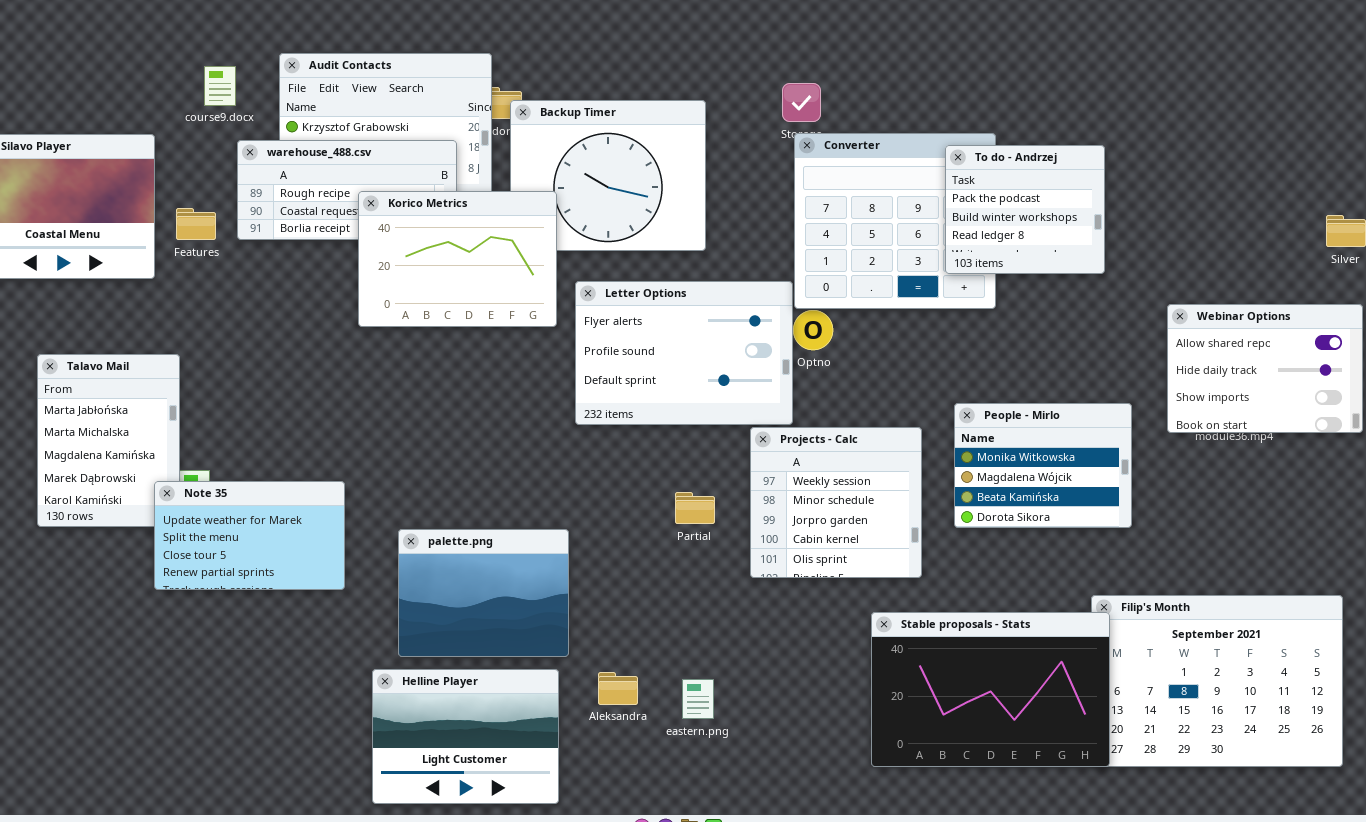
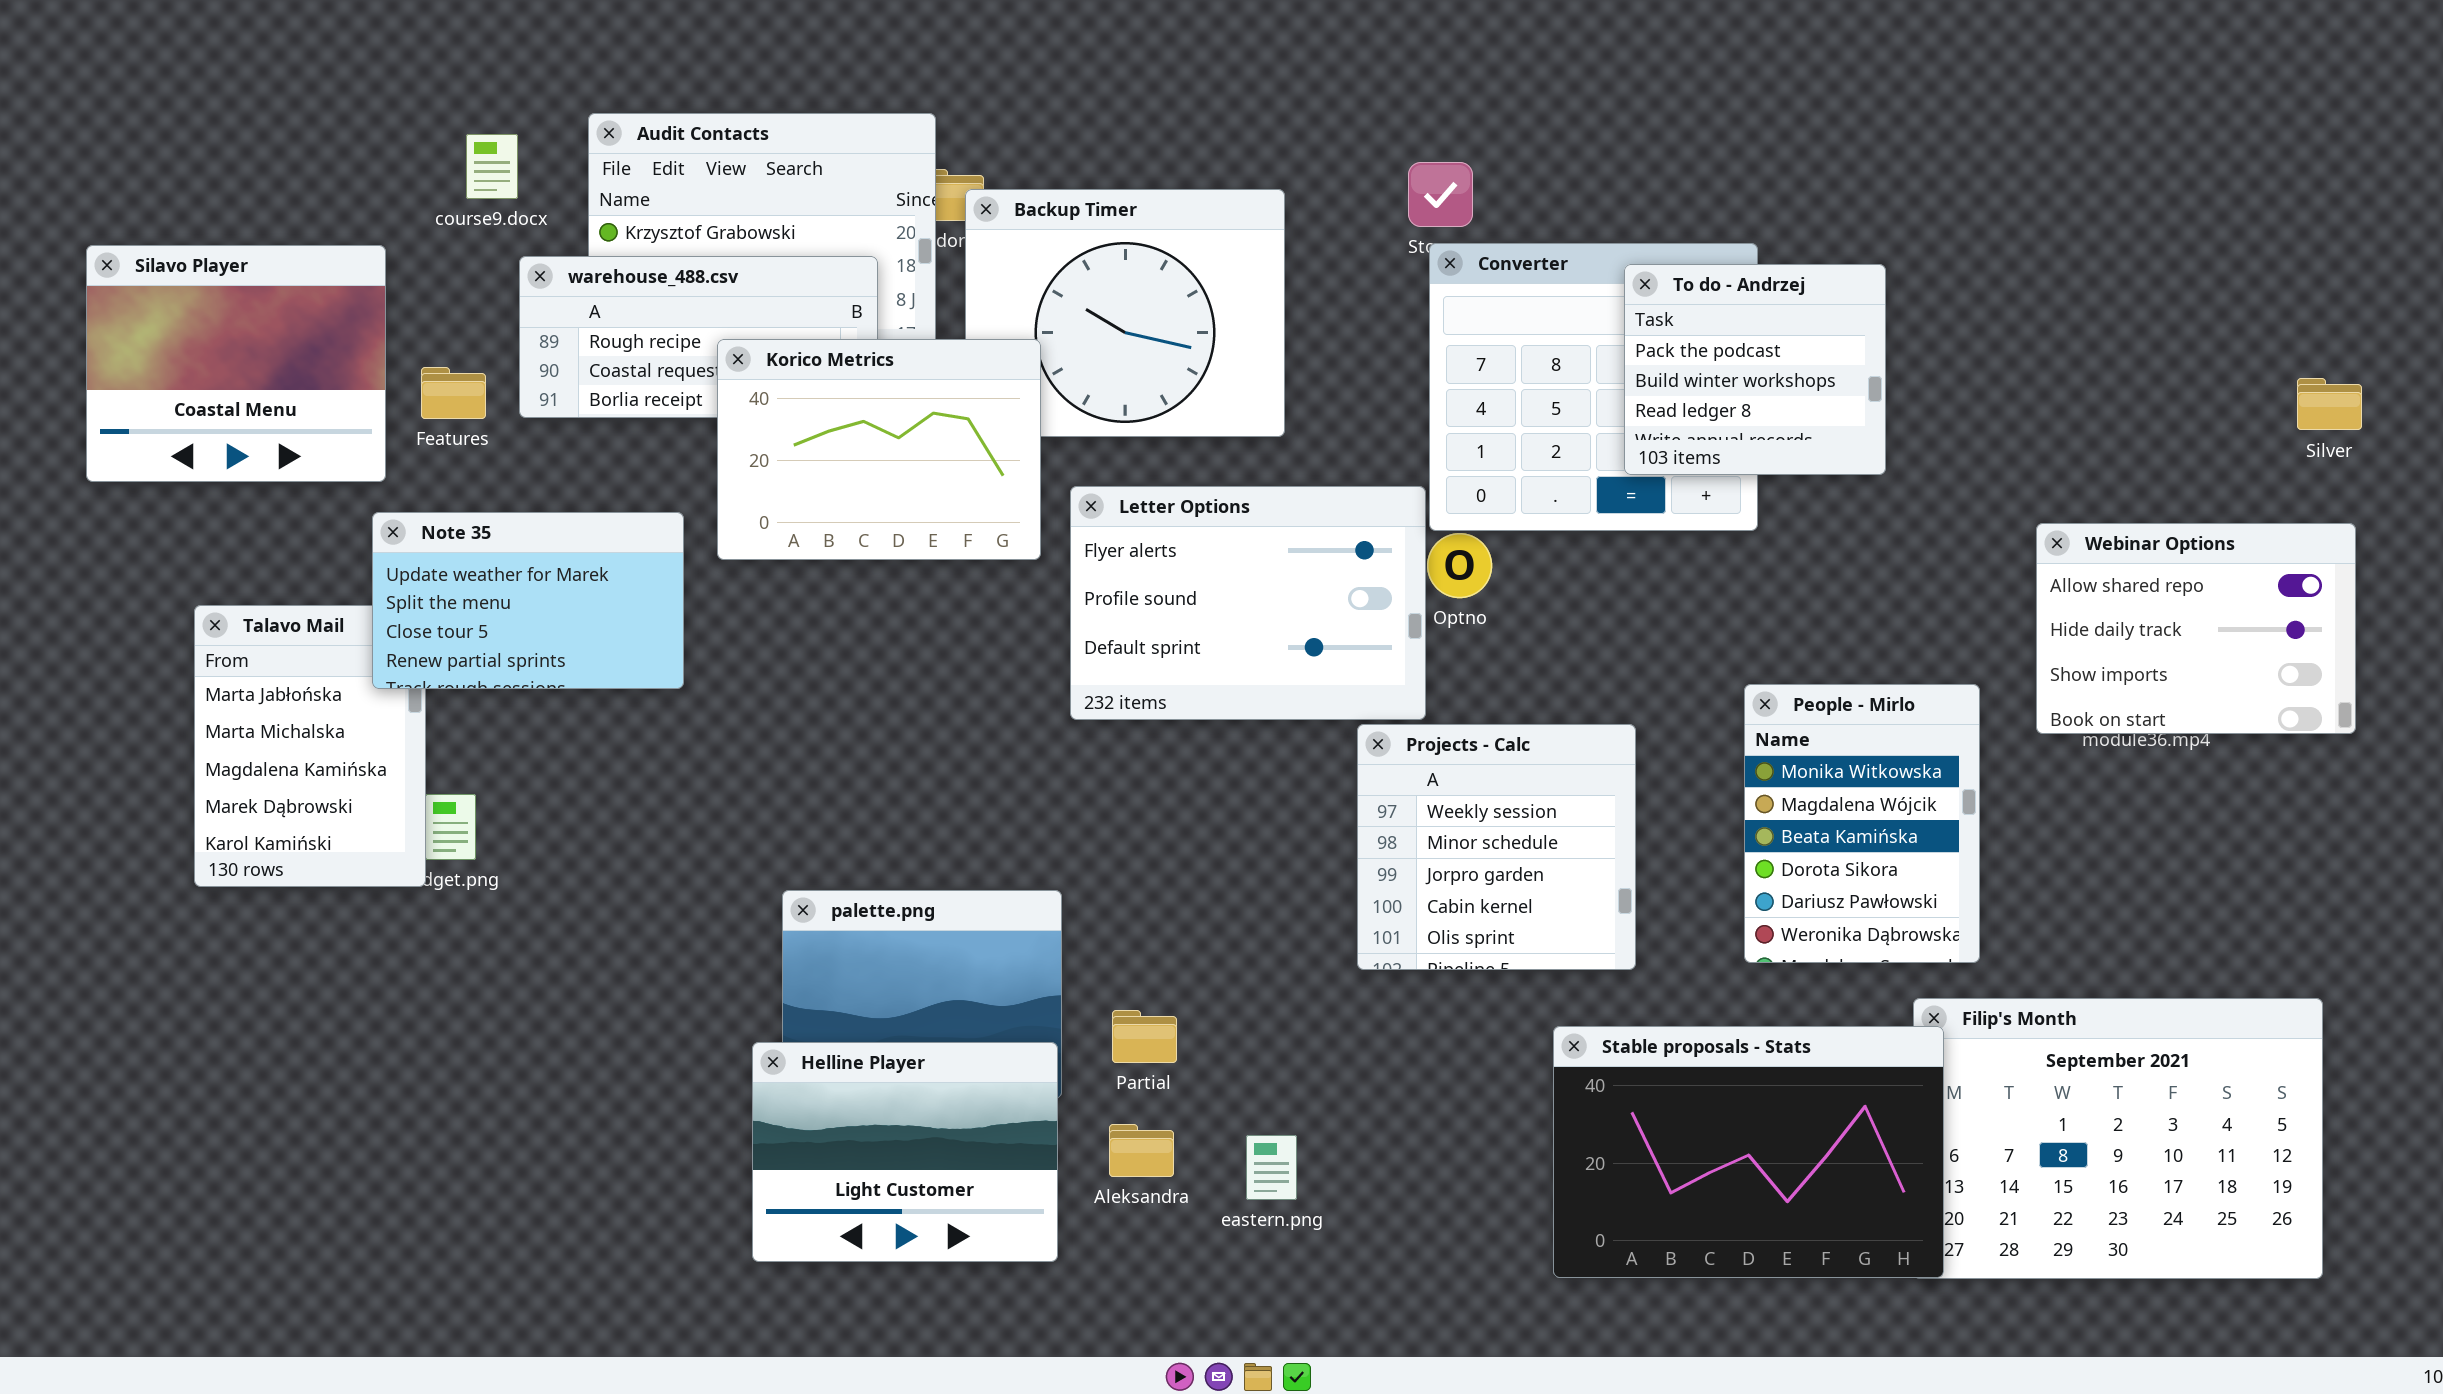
To do - Andrzej: [945,145,1105,274] -> [1624,264,1886,475], moved
People - Mirlo: [954,403,1132,528] -> [1744,684,1980,963], resized
Note 35: [154,481,345,590] -> [372,512,684,689], moved
Partial: [675,492,715,524] -> [1112,1010,1177,1063], moved
Helline Player: [372,669,559,804] -> [752,1042,1058,1262], moved

